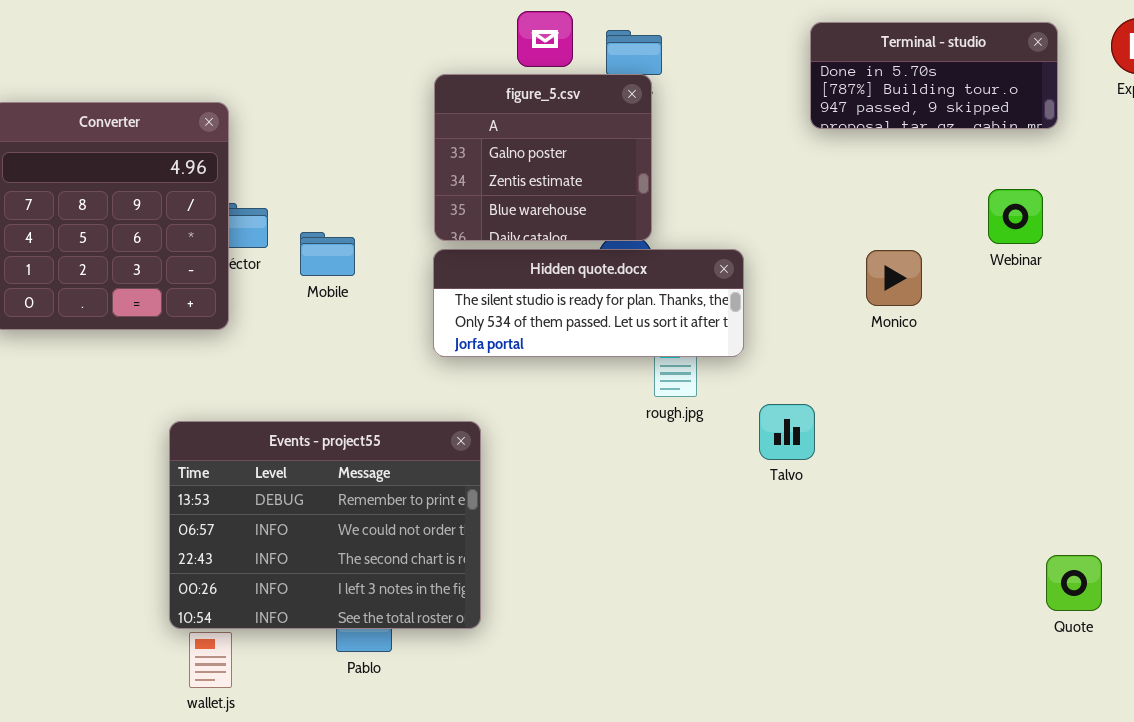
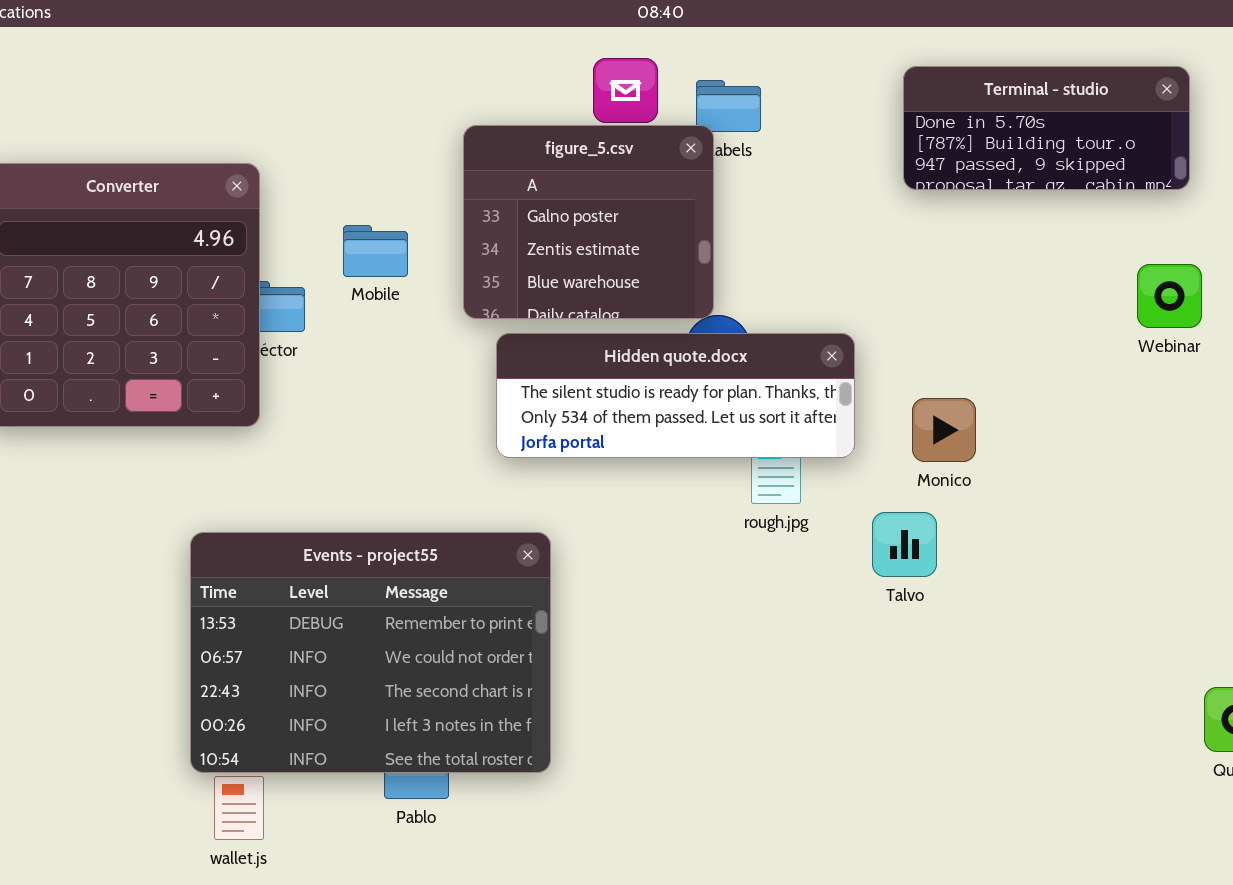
Terminal - studio: [810,22,1058,129] -> [903,66,1190,190], moved
figure_5.csv: [434,74,652,241] -> [463,125,714,319], moved
Mobile: [300,232,355,276] -> [343,225,408,277], moved
Monico: [866,250,922,306] -> [912,398,976,462], moved

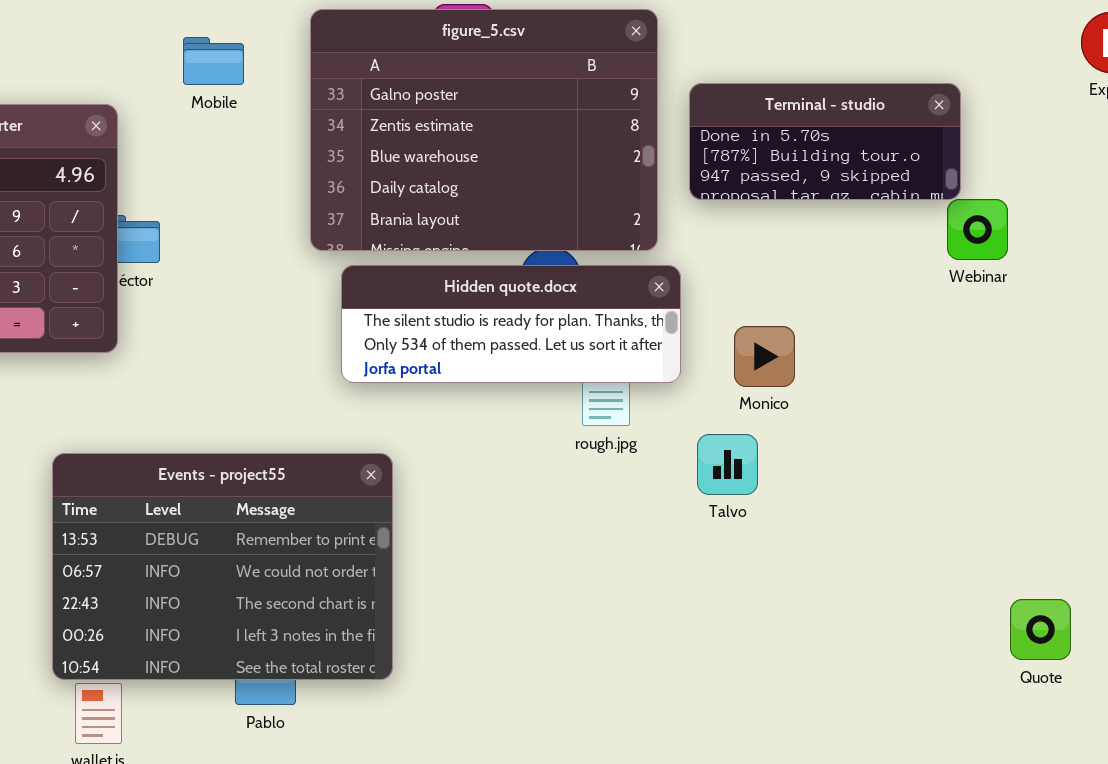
Terminal - studio: [903,66,1190,190] -> [689,83,961,200], moved
figure_5.csv: [463,125,714,319] -> [310,9,658,251], resized
Mobile: [343,225,408,277] -> [183,37,244,85], moved

